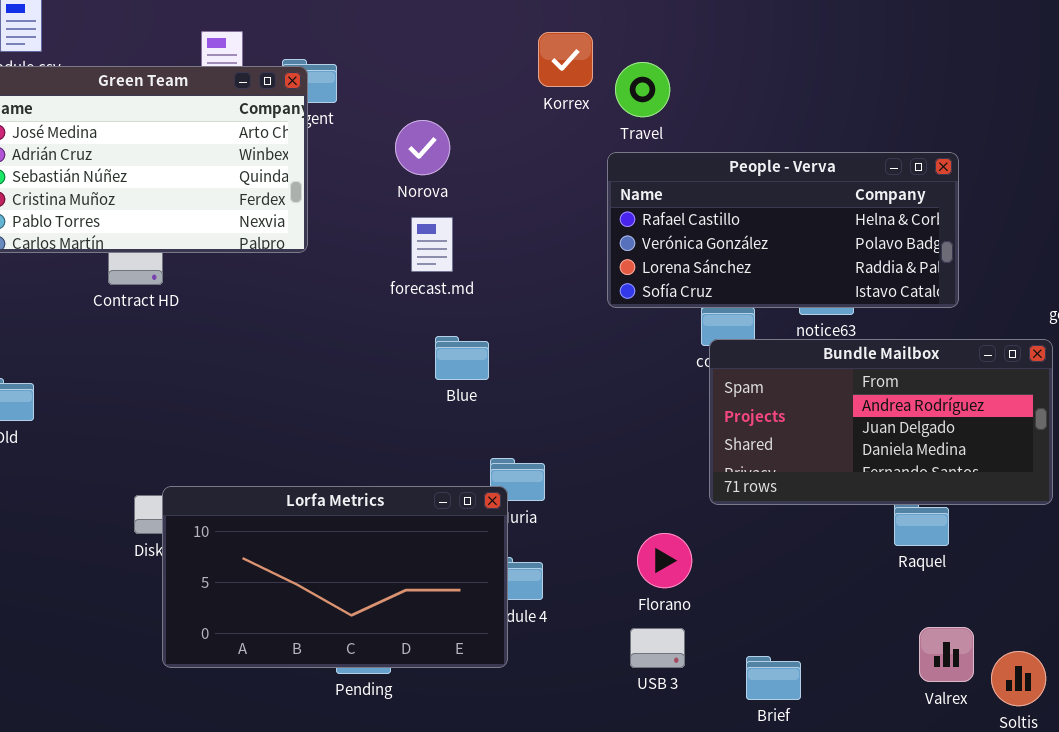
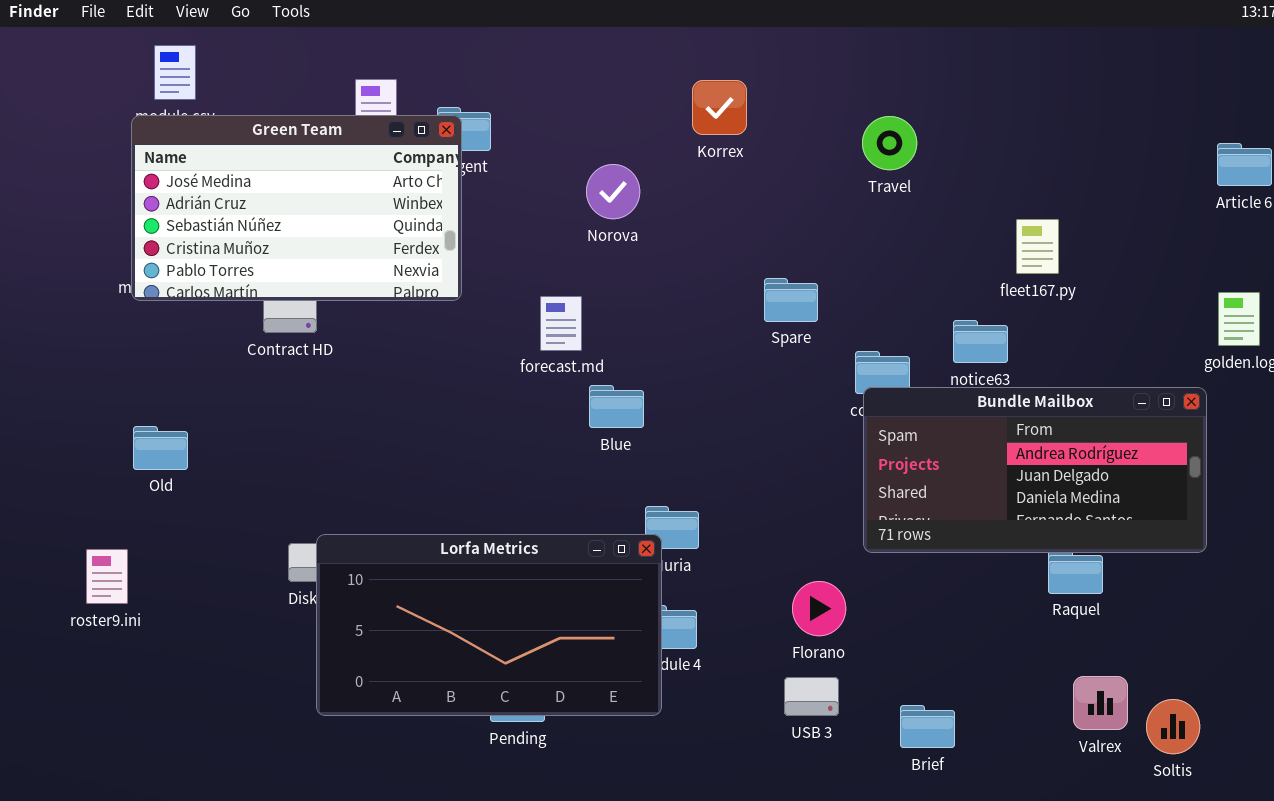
Travel: [615,62,670,117] -> [862,116,917,170], moved
Norova: [395,120,450,175] -> [586,164,640,219], moved
People - Verva: [607,152,959,308] -> none, closed
forecast.md: [411,217,453,272] -> [540,296,582,351], moved

